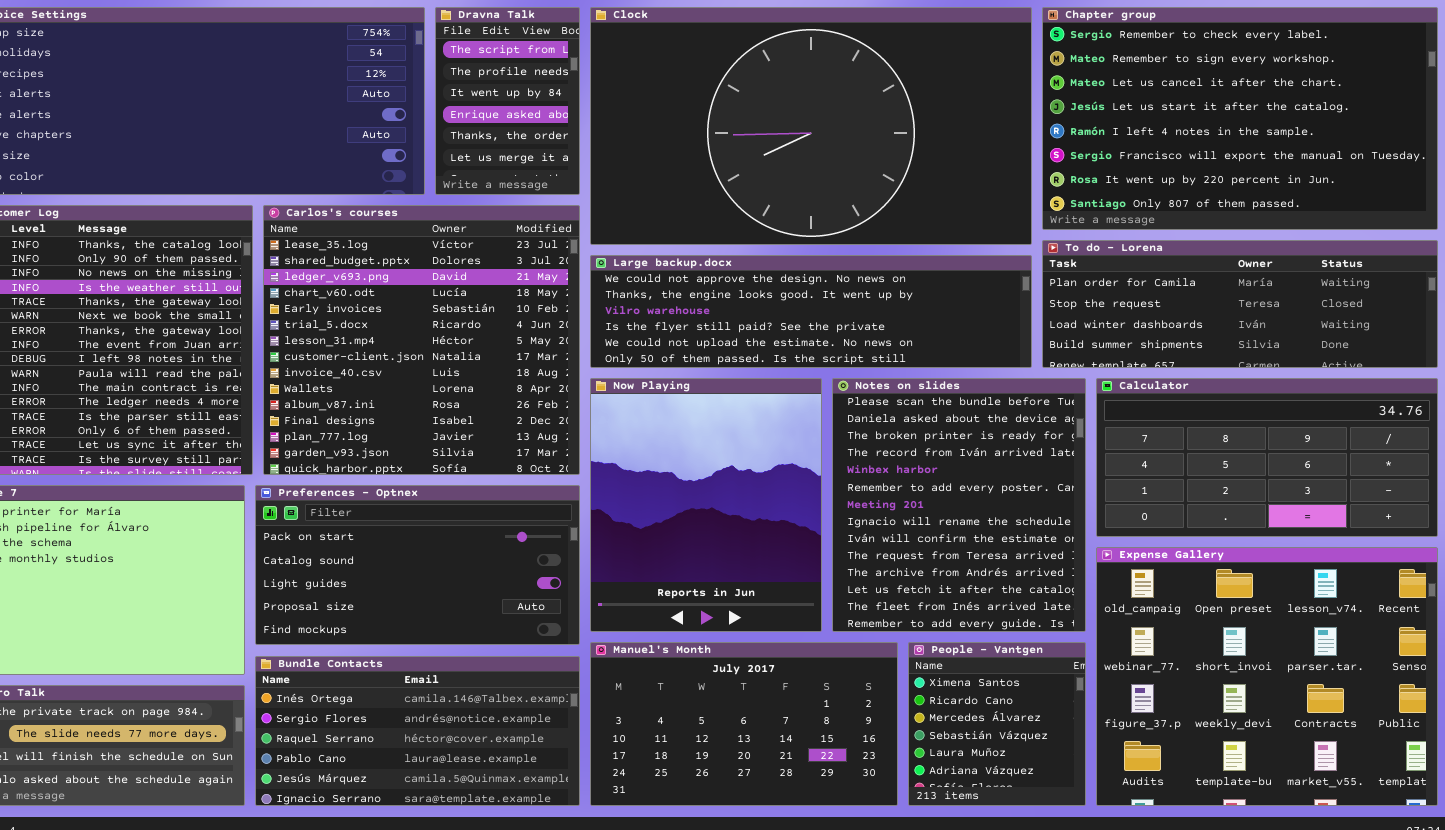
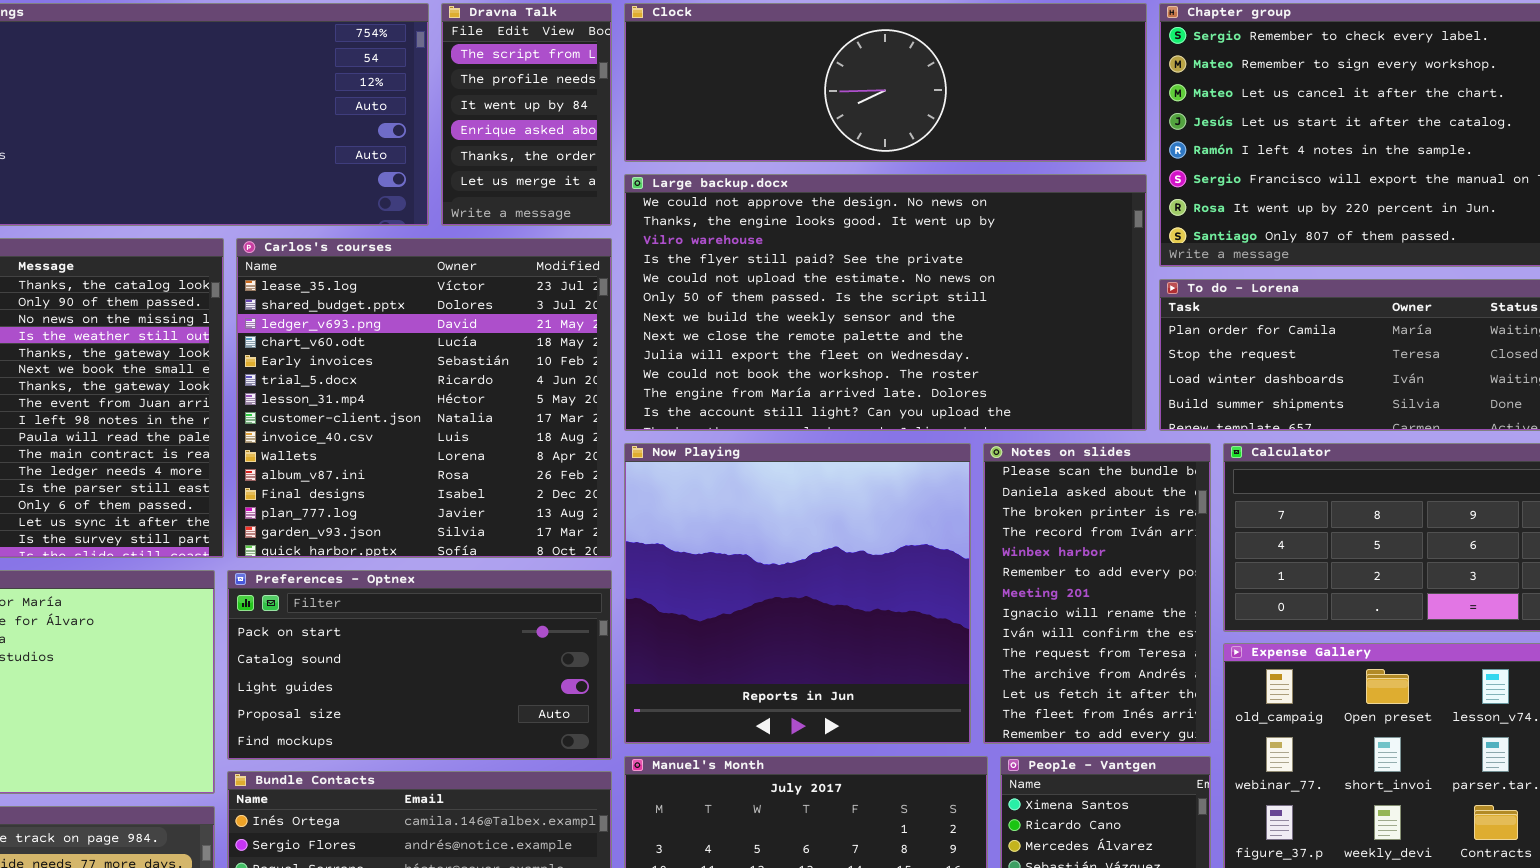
Clock: [590,7,1032,245] -> [624,3,1147,162], resized
Large backup.docx: [590,255,1032,368] -> [624,174,1147,431], resized
Now Playing: [590,378,822,632] -> [624,443,971,744], resized
Notes on slides: [832,378,1086,632] -> [983,443,1211,744], resized

